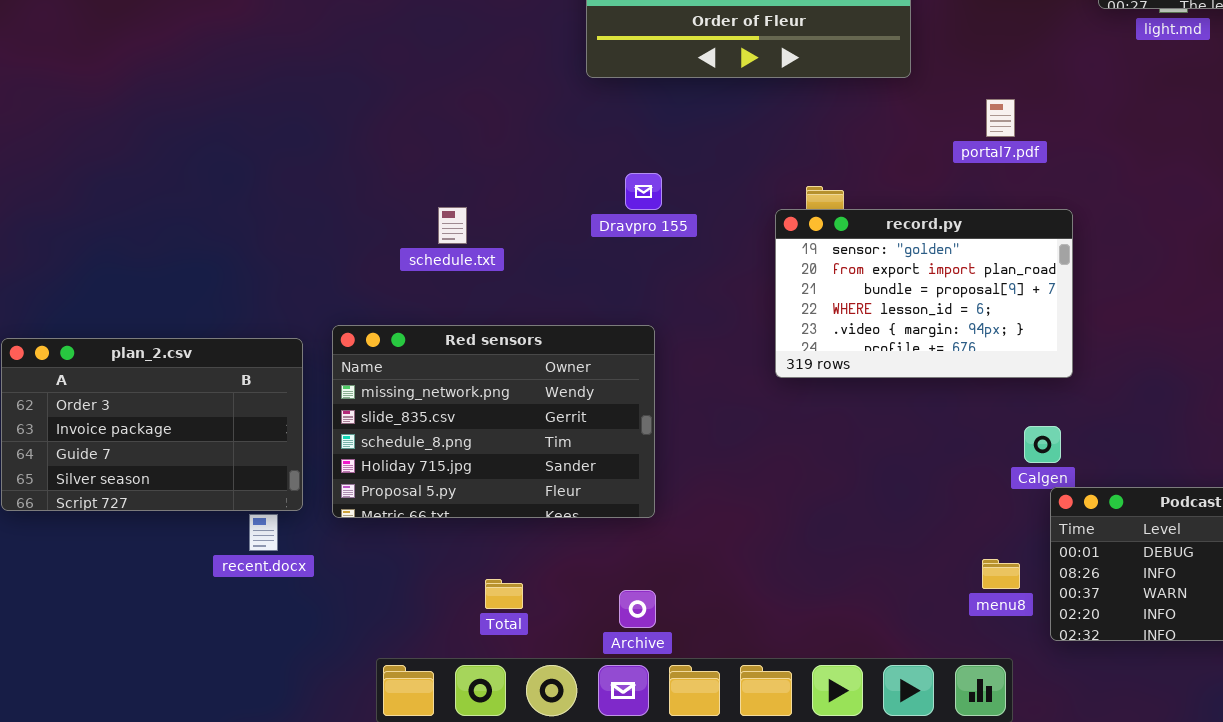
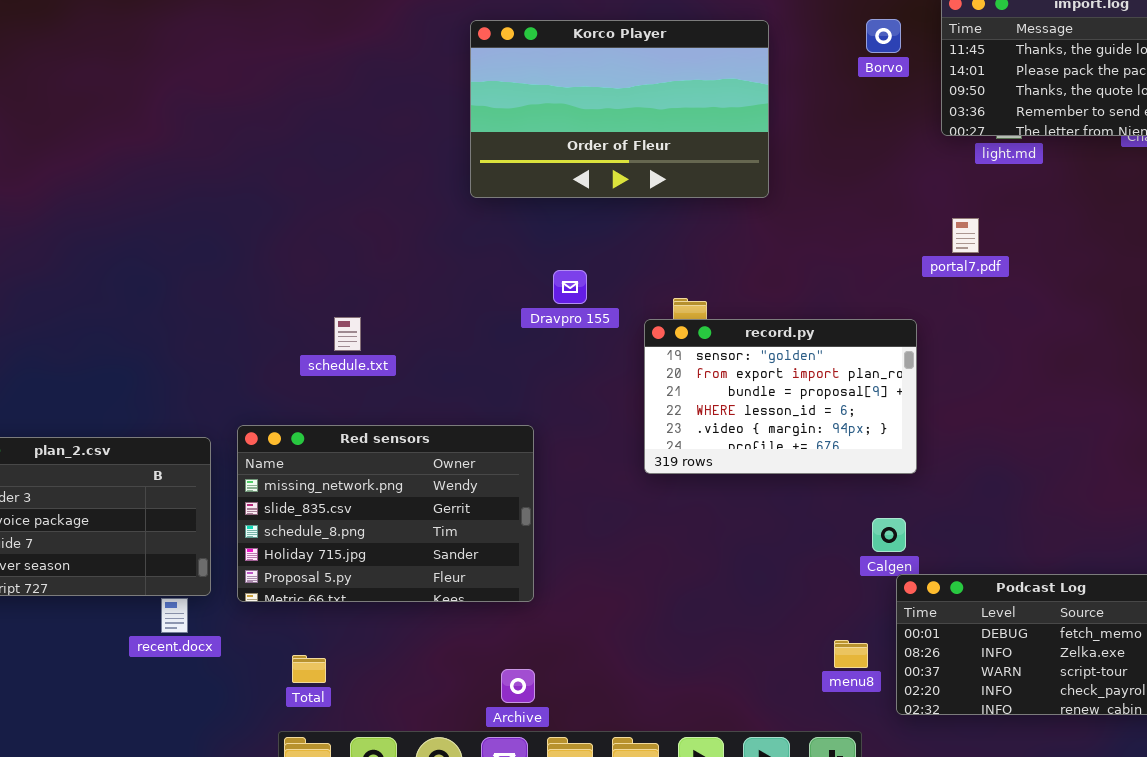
portal7.pdf: [986,99,1015,137] -> [952,218,979,253], moved
Dravpro 155: [625,173,662,210] -> [553,270,587,304], moved
Total: [485,579,523,609] -> [292,655,326,683], moved

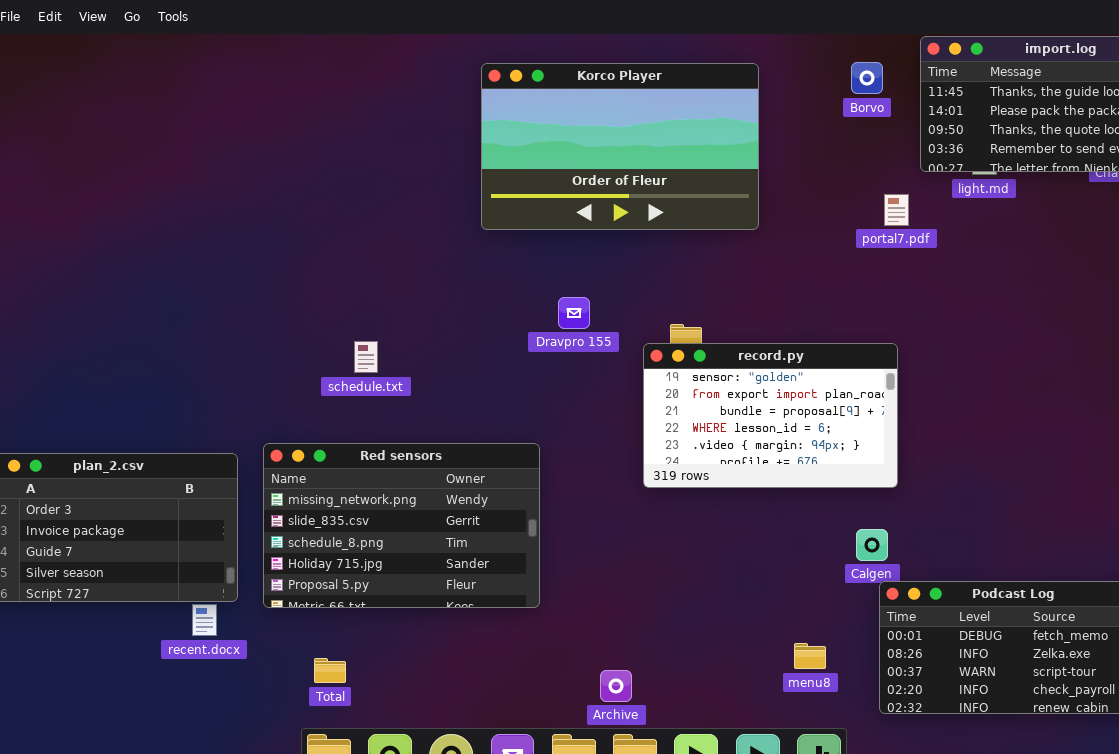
portal7.pdf: [952,218,979,253] -> [884,194,909,226], moved
menu8: [834,640,868,668] -> [794,643,826,669], moved
Archive: [501,669,535,703] -> [600,670,632,702], moved

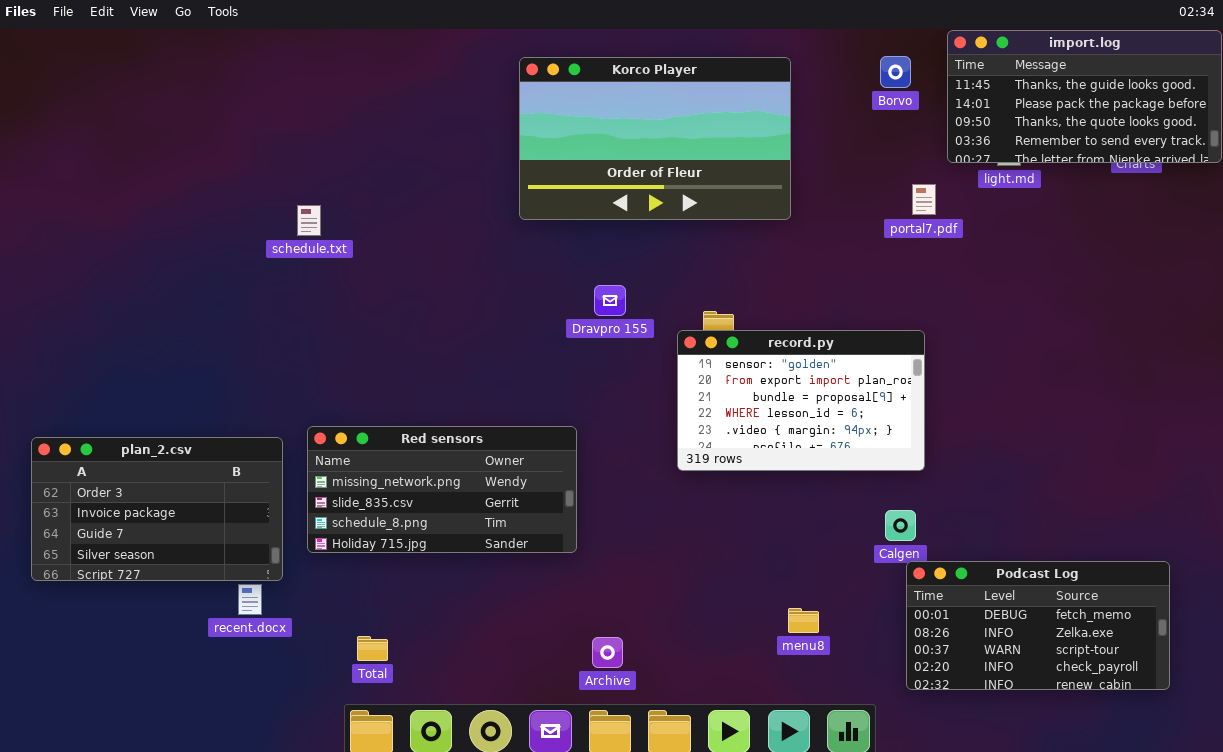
schedule.txt: [354,341,378,373] -> [297,205,321,236], moved
Red sensors: [263,443,540,608] -> [307,426,577,553], resized
menu8: [794,643,826,669] -> [788,608,819,633], moved
Archive: [600,670,632,702] -> [592,637,623,668], moved

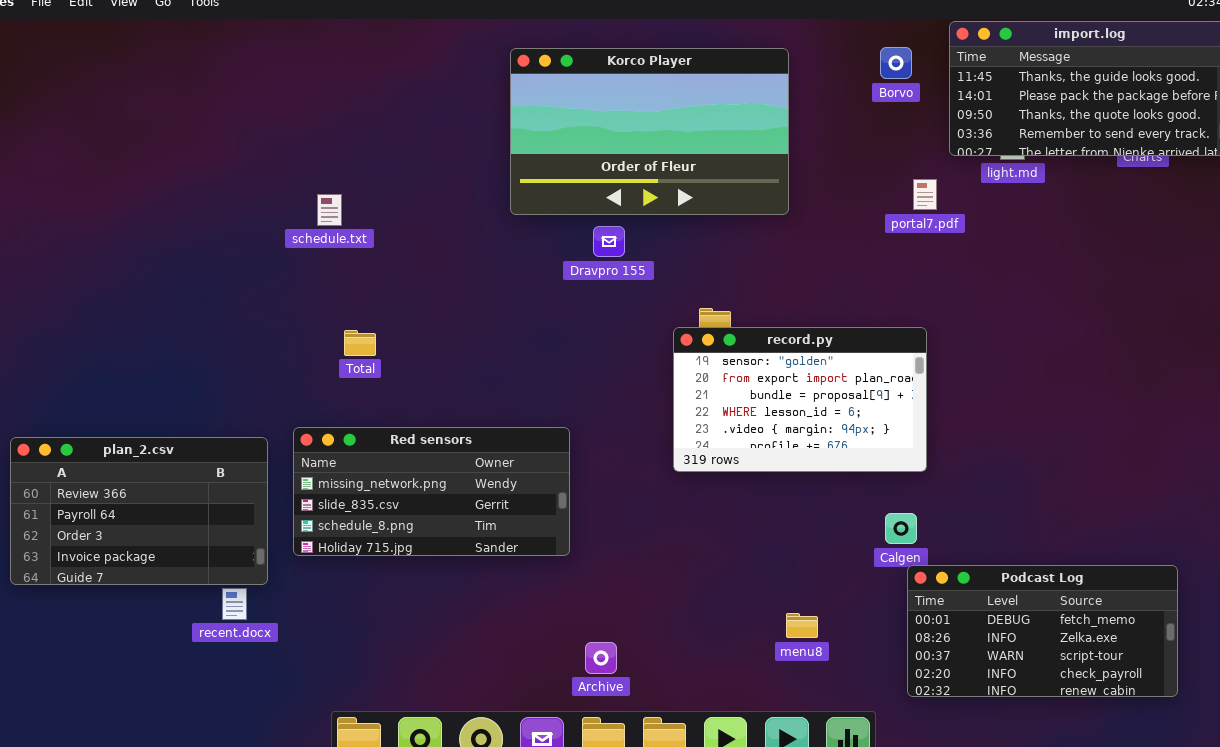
schedule.txt: [297,205,321,236] -> [317,194,342,226], moved
Dravpro 155: [594,285,626,316] -> [593,226,625,257], moved
plan_2.csv: [31,437,283,581] -> [10,437,268,585], scrolled up 2 rows
Total: [357,636,388,661] -> [344,330,376,356], moved

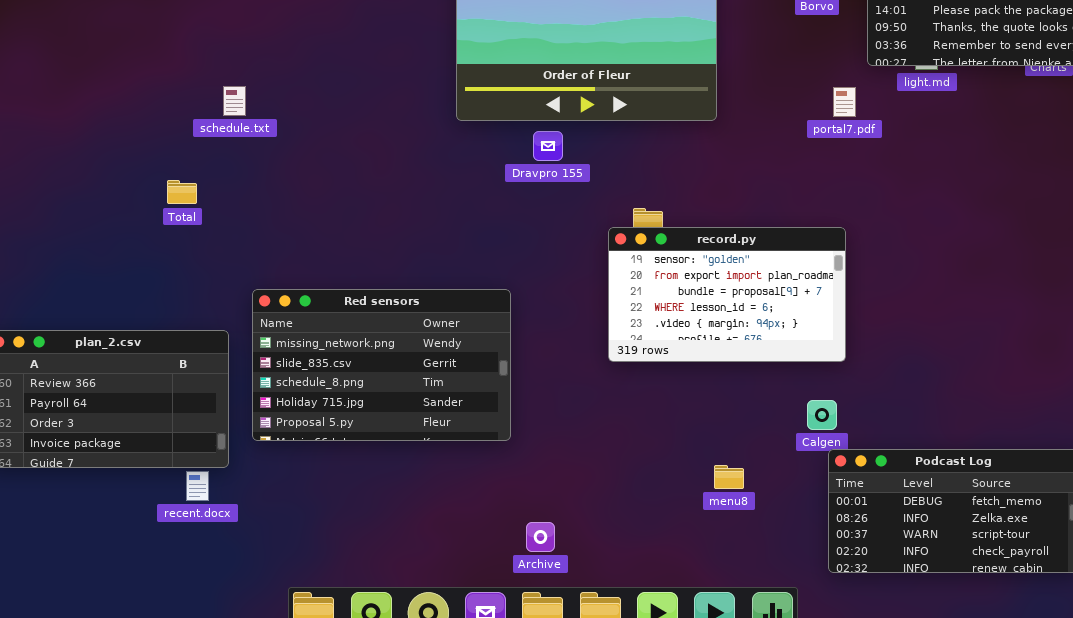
schedule.txt: [317,194,342,226] -> [223,86,246,116], moved
Total: [344,330,376,356] -> [167,180,197,204], moved
Red sensors: [293,427,570,556] -> [252,289,511,441], resized
menu8: [786,613,818,638] -> [714,465,744,489], moved

